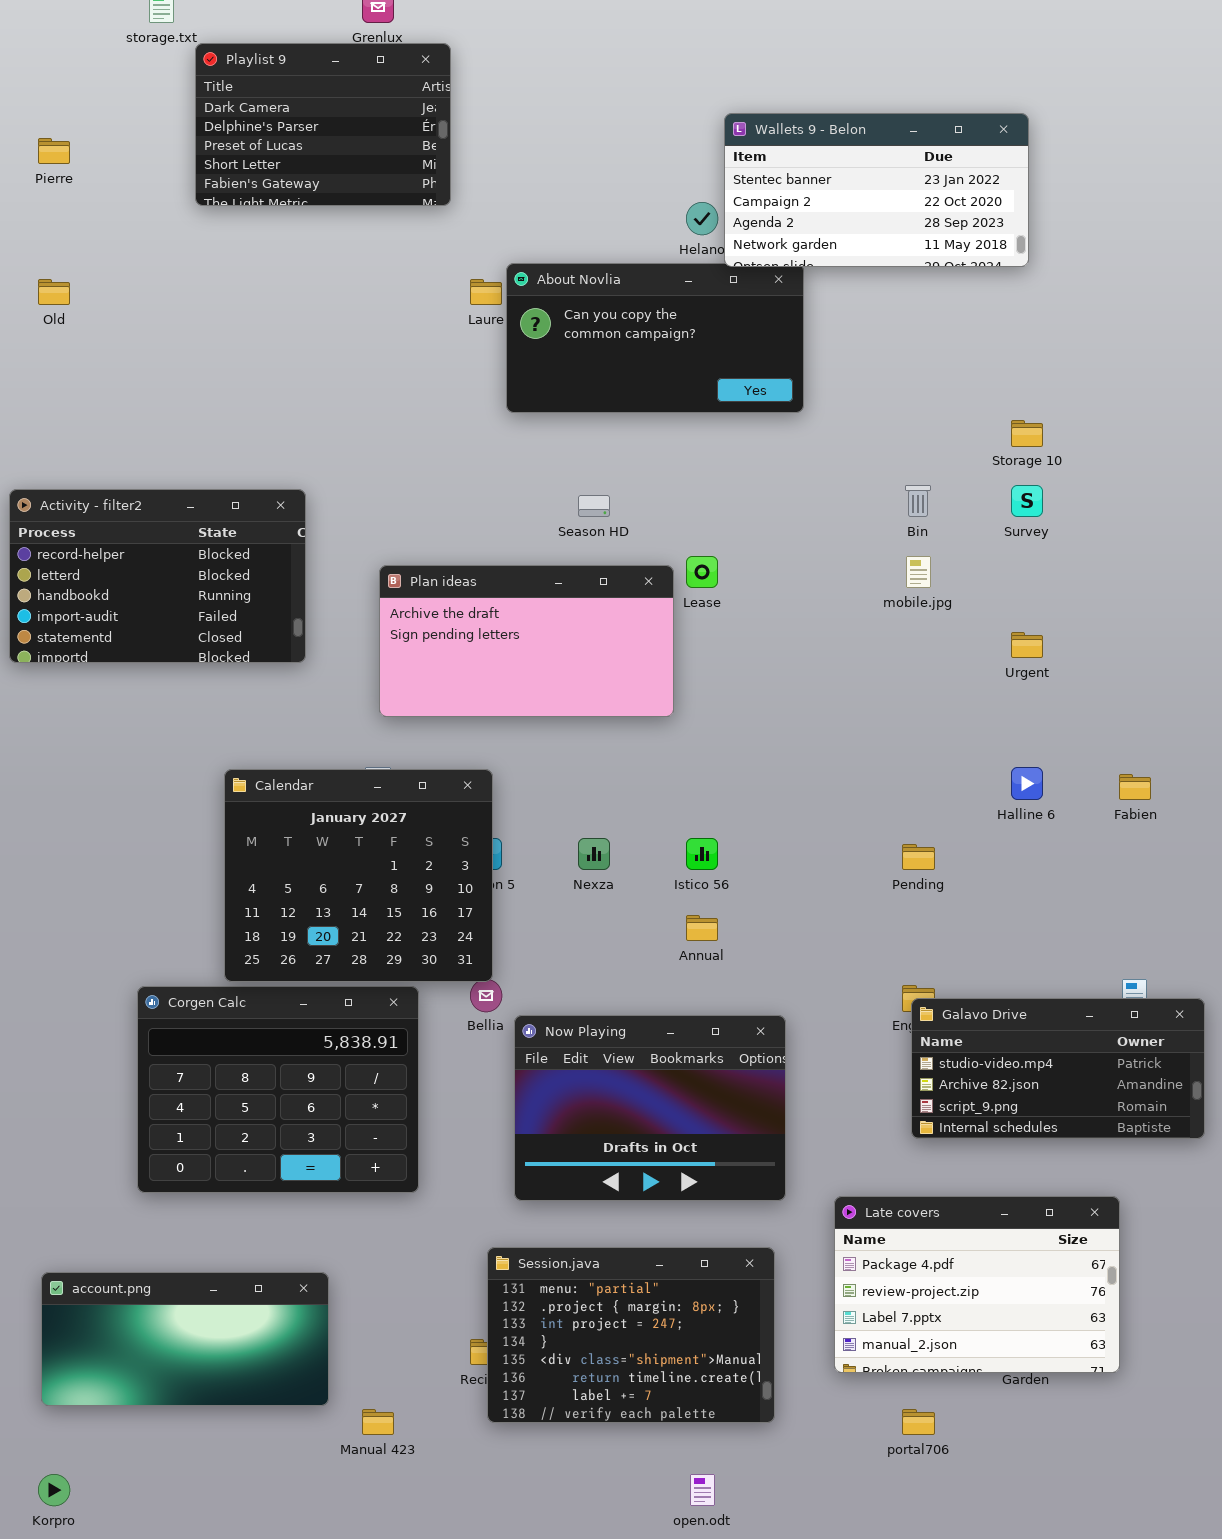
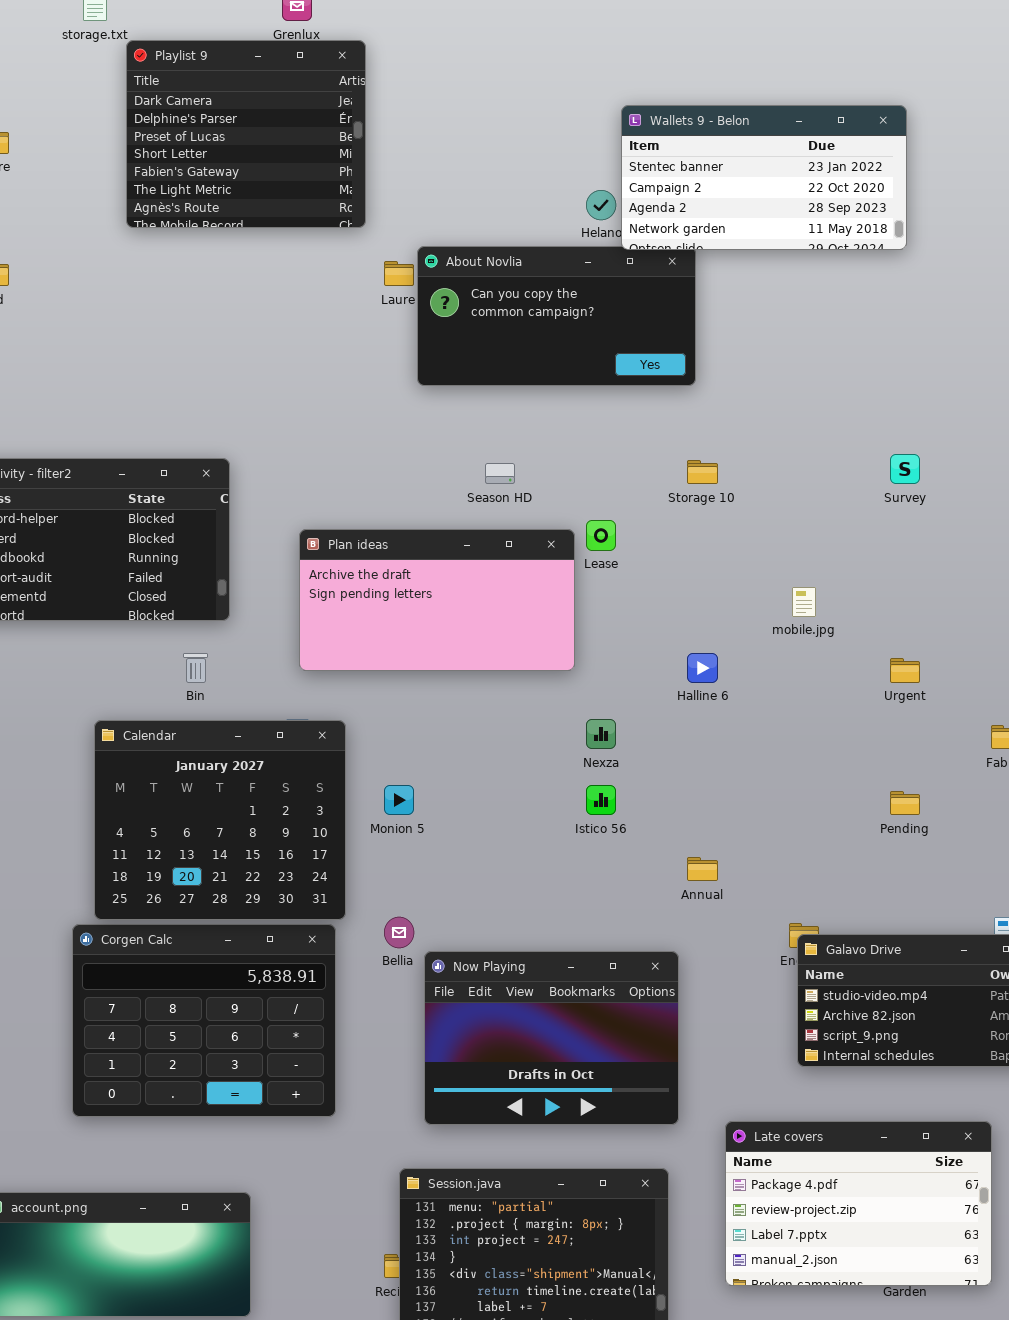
Playlist 9: [195,43,451,206] -> [126,40,366,228], resized
Storage 10: [1011,420,1043,447] -> [687,460,718,484], moved
Bin: [905,485,931,517] -> [183,653,208,683], moved
mobile.jpg: [906,556,931,588] -> [792,587,816,617], moved
Urgent: [1011,632,1043,658] -> [890,658,920,683], moved
Halline 6: [1011,767,1043,800] -> [687,653,718,683], moved
Calendar: [224,769,493,982] -> [94,720,346,920], moved
Nexza: [578,838,610,870] -> [586,719,616,749], moved
Pending: [902,844,935,870] -> [890,791,920,815], moved
Annual: [686,915,718,941] -> [687,857,718,881], moved

